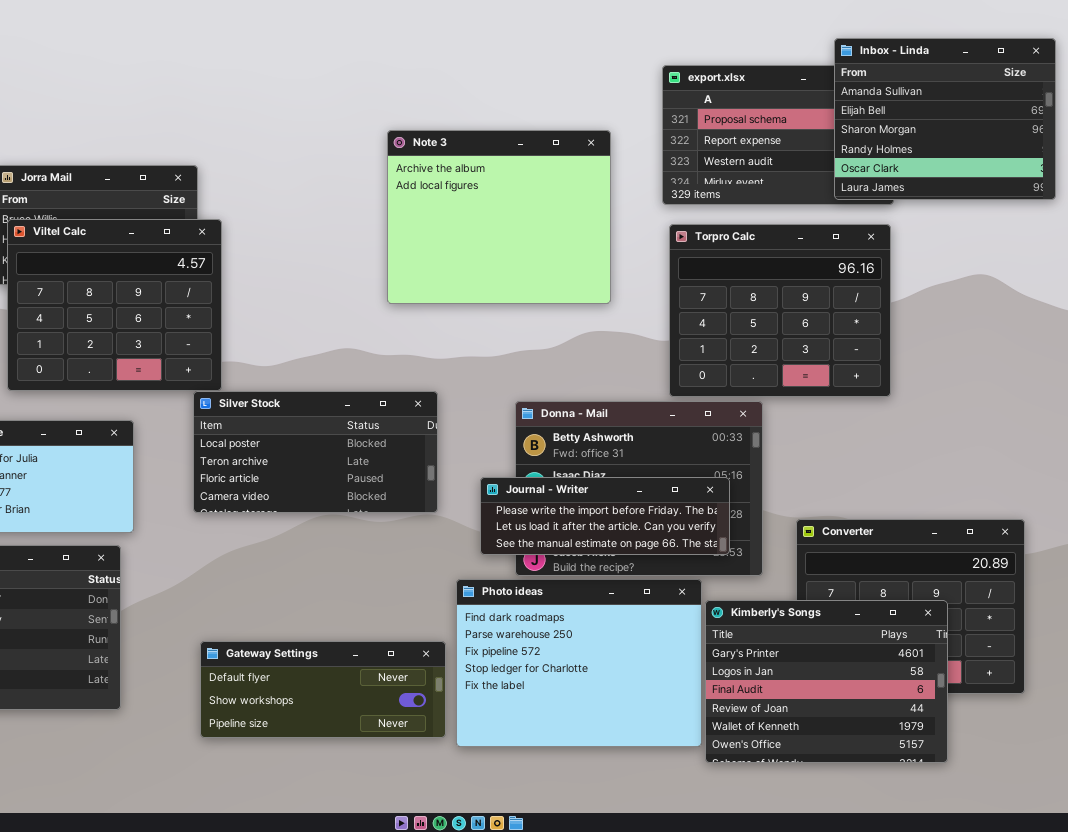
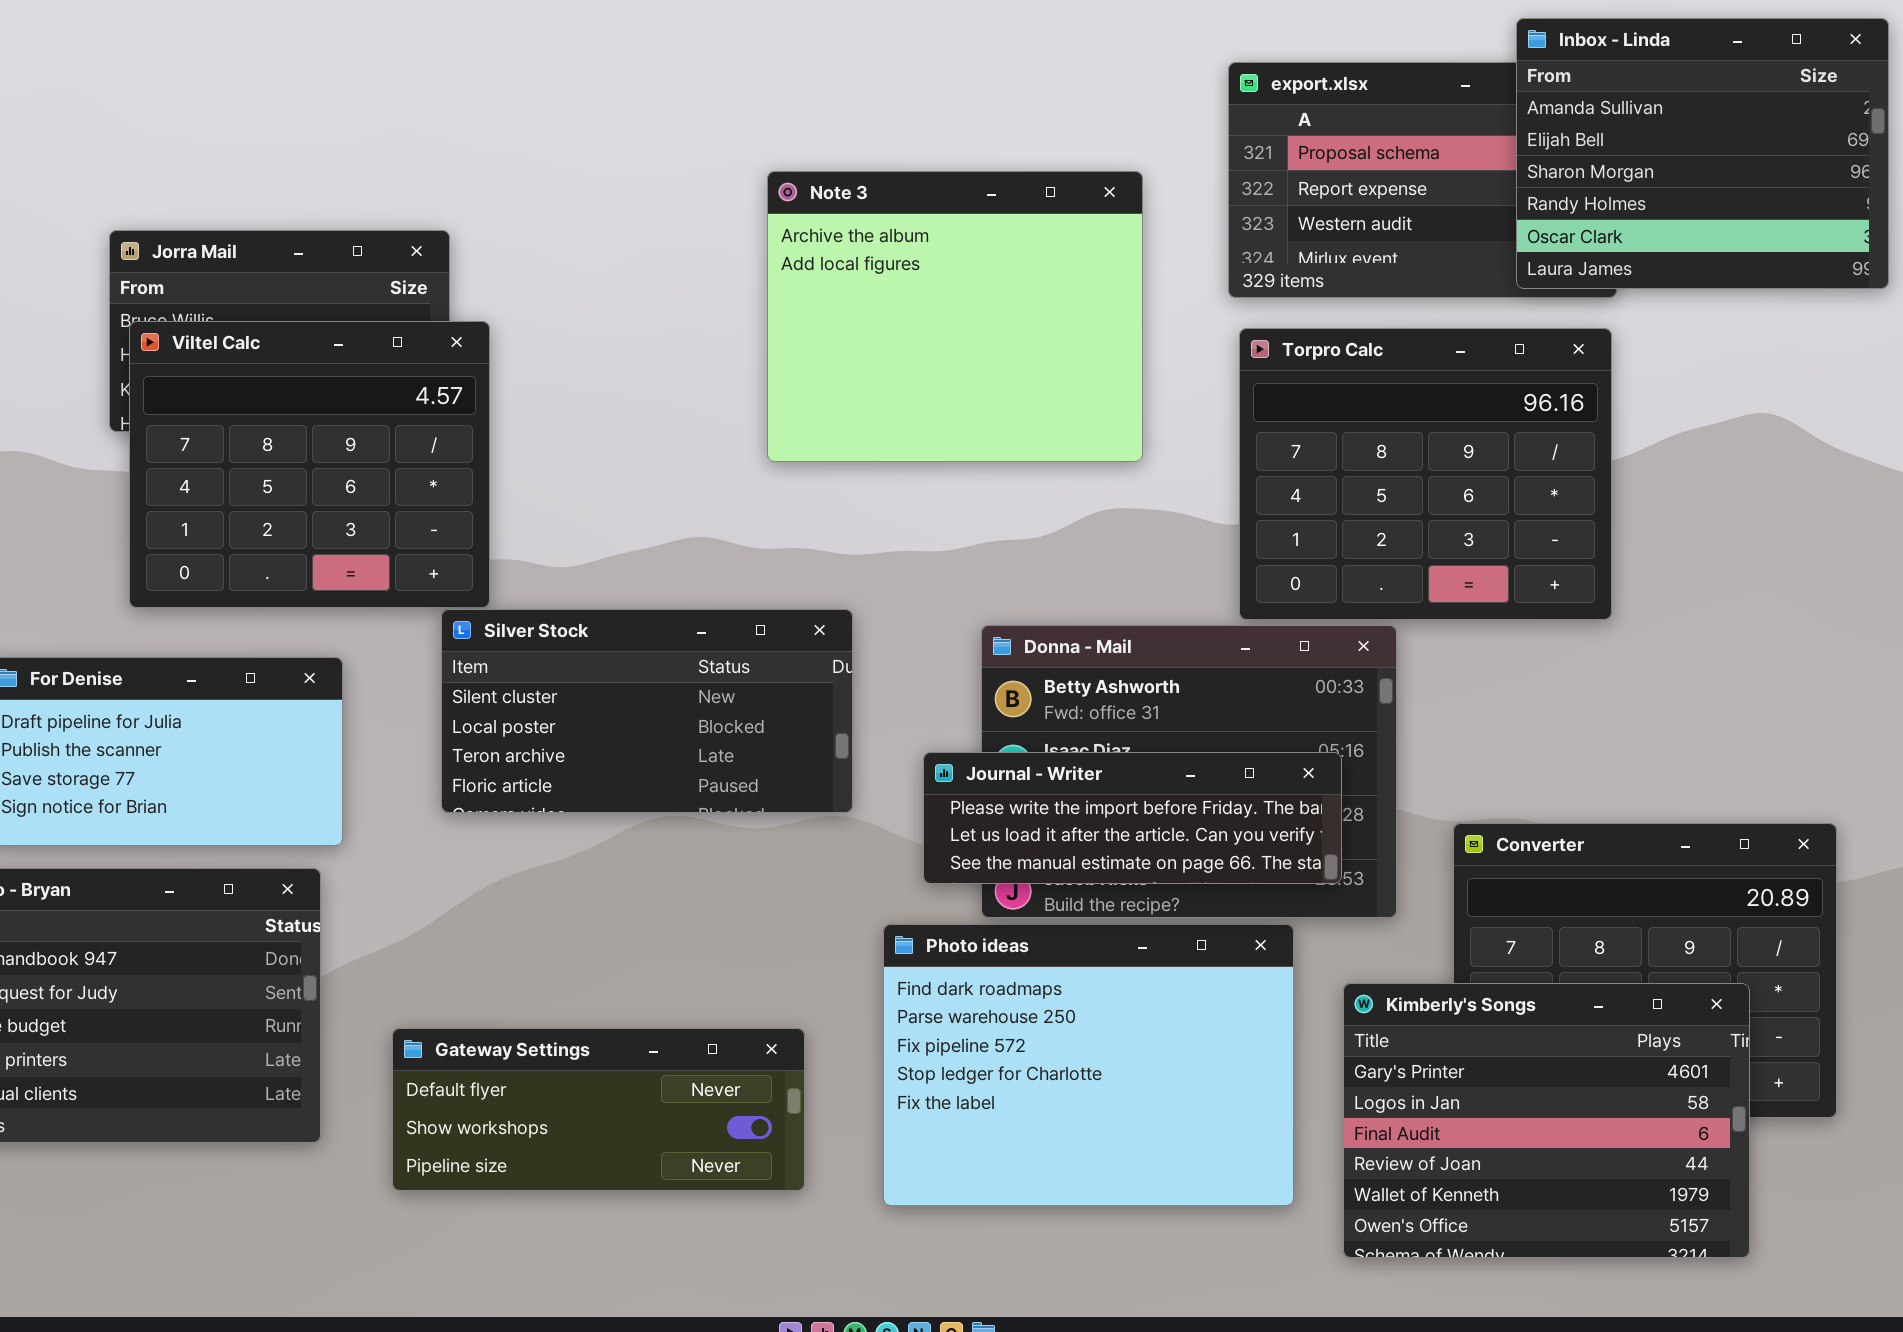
Silver Stock: [193,391,438,513] -> [441,609,853,813], scrolled up 1 row
Kimberly's Songs: [705,600,948,763] -> [1343,983,1750,1258], moved
Gateway Settings: [200,641,446,738] -> [392,1028,805,1191], moved

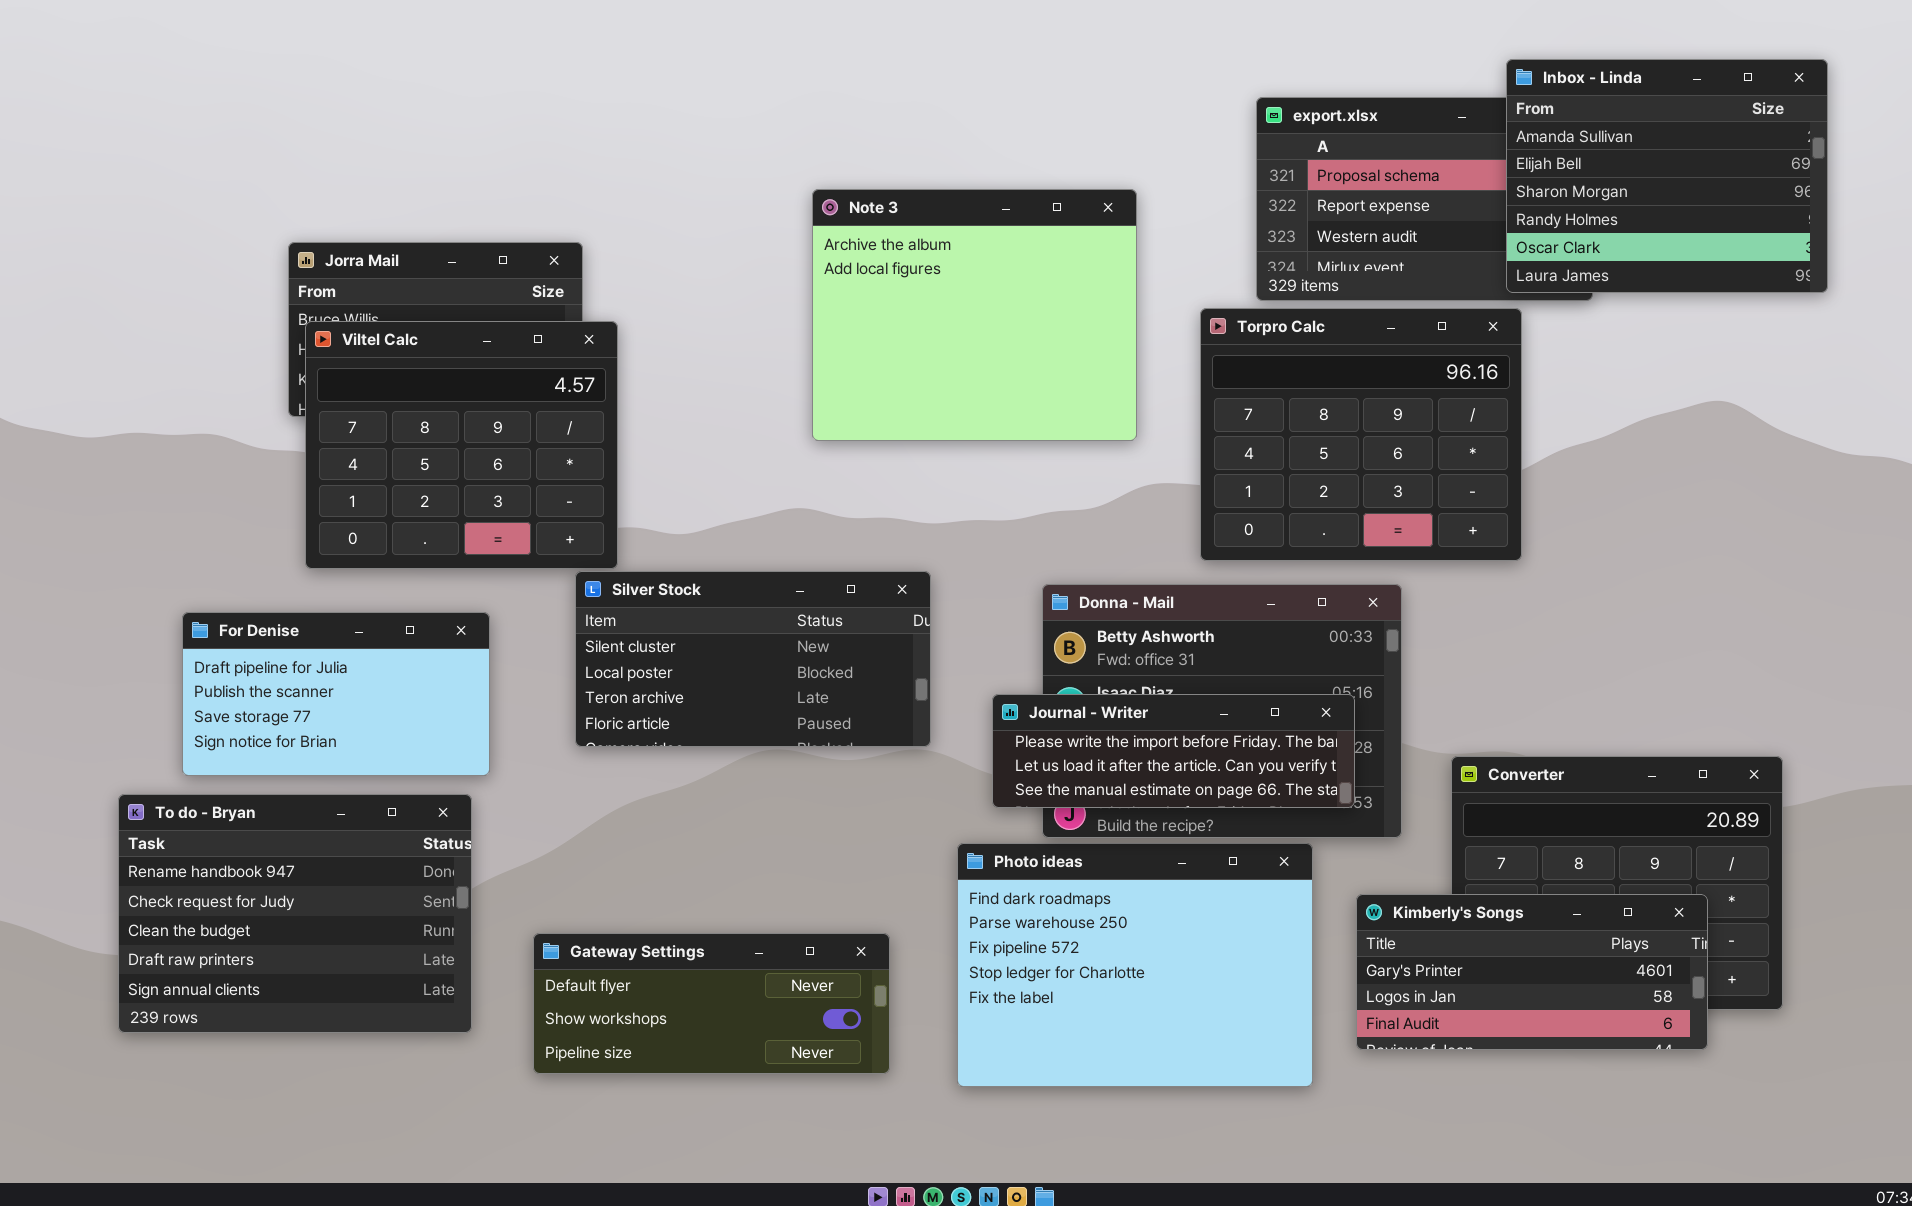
Note 3: [767,171,1143,462] -> [812,189,1137,441], moved
Torpro Calc: [1239,328,1612,620] -> [1200,308,1522,561], moved
Kimberly's Songs: [1343,983,1750,1258] -> [1356,894,1708,1050], resized

